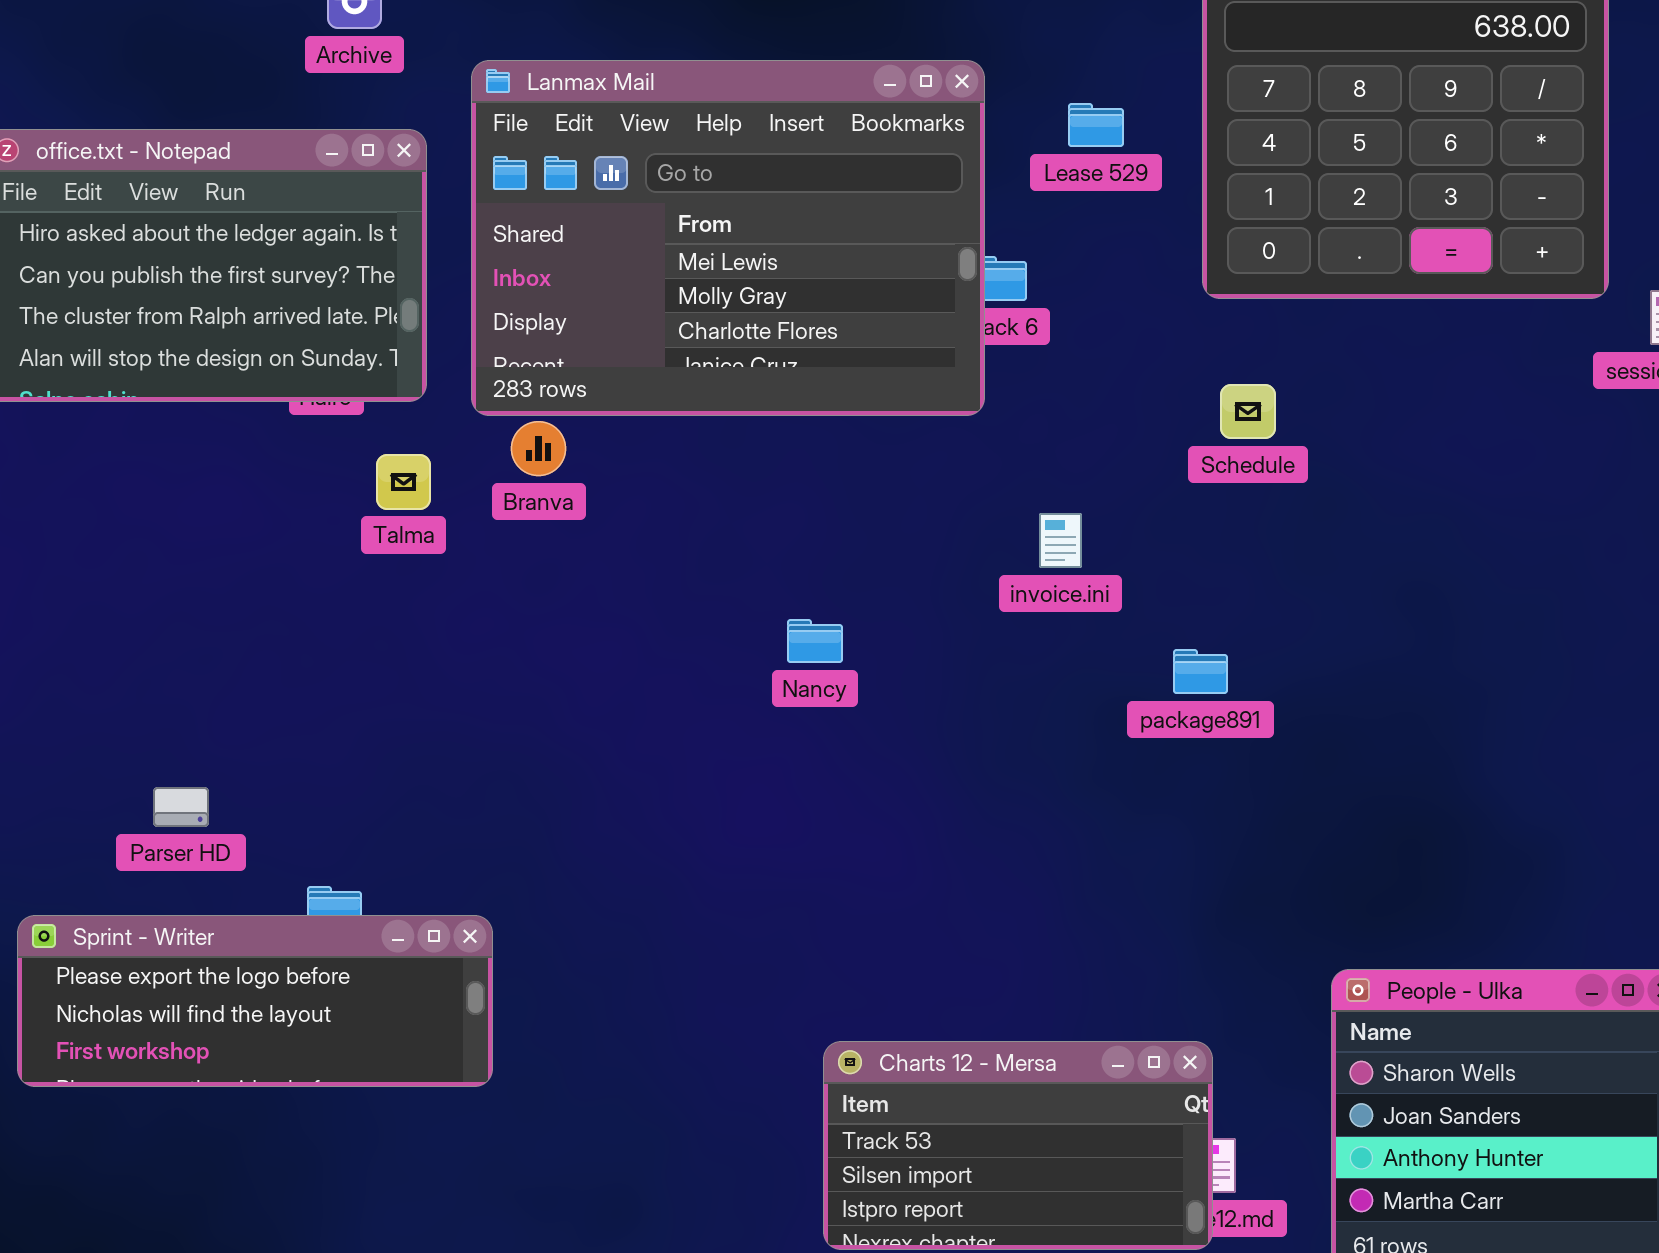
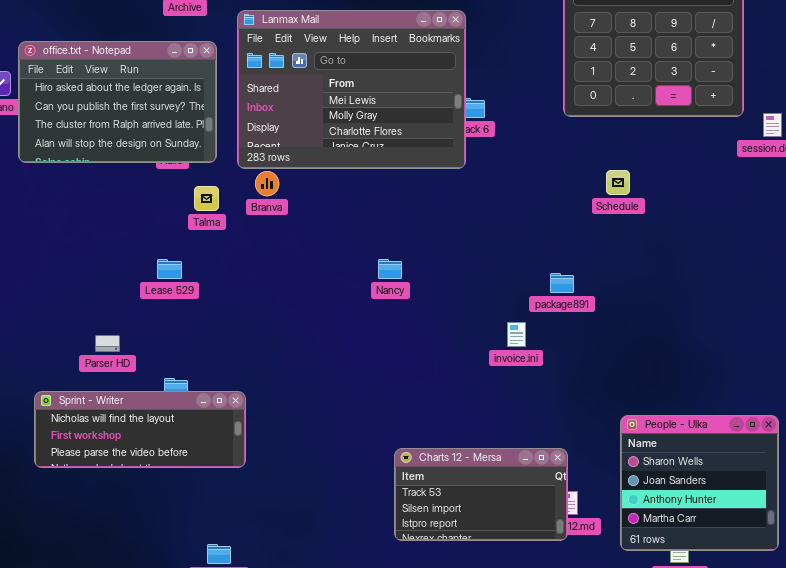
Lease 529: [1068,103,1124,147] -> [157,259,182,279], moved
Schedule: [1220,384,1276,439] -> [606,170,630,195], moved
invoice.ini: [1039,513,1082,568] -> [507,322,526,347], moved
Sprint - Writer: [17,915,493,1087] -> [34,391,246,468], scrolled down 1 row

